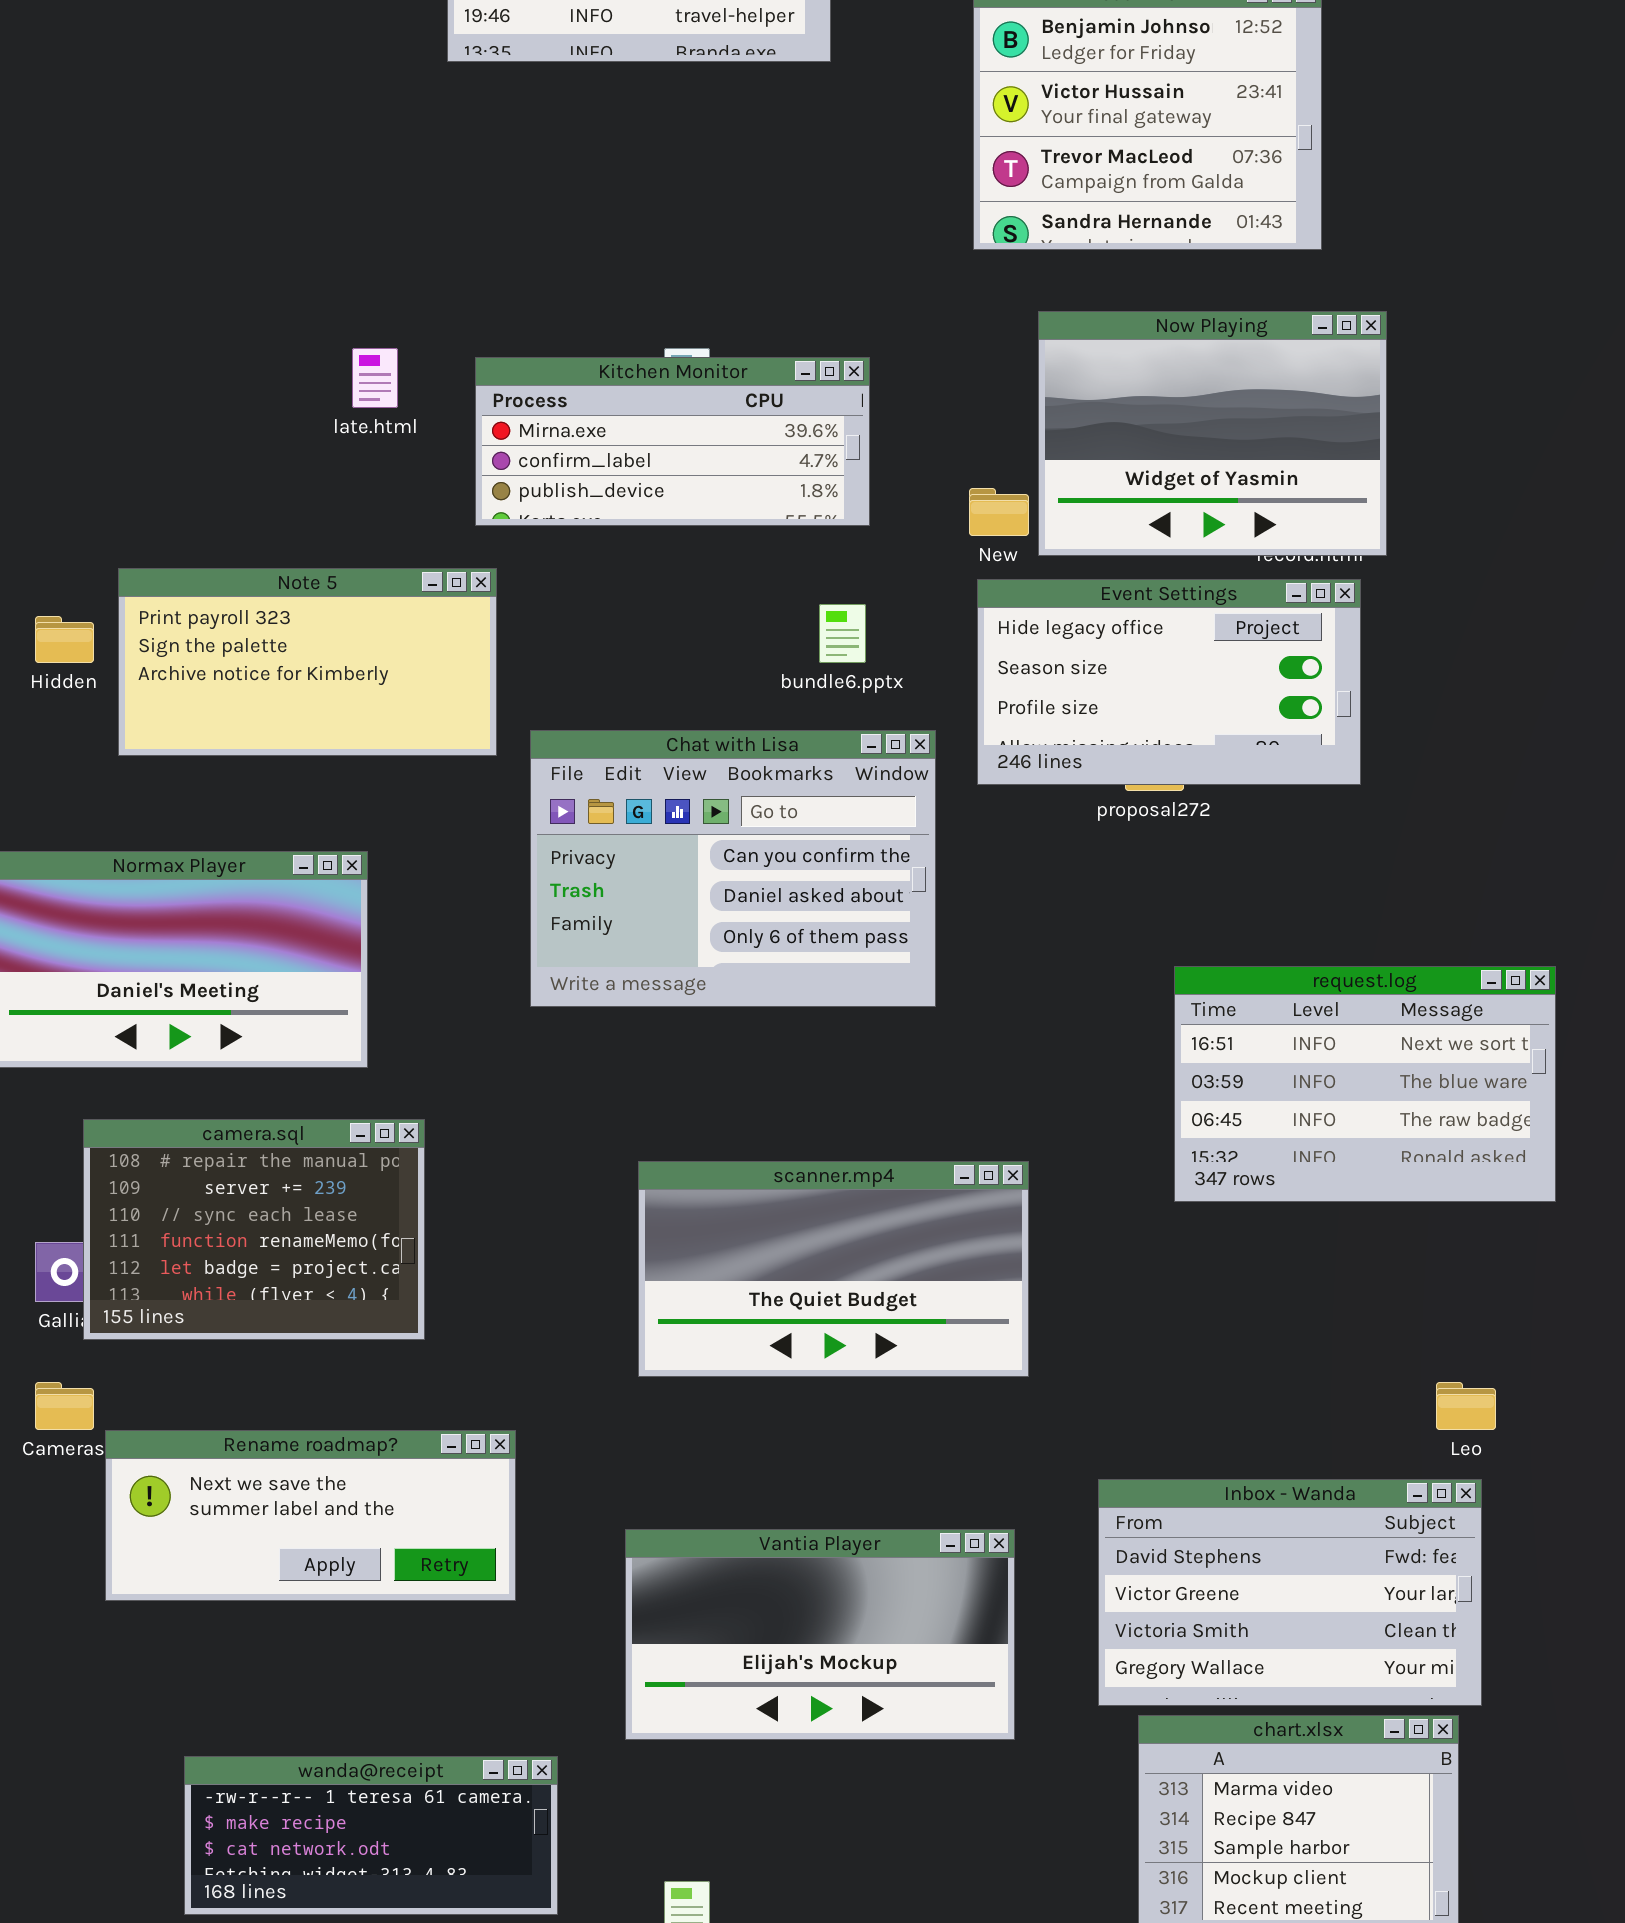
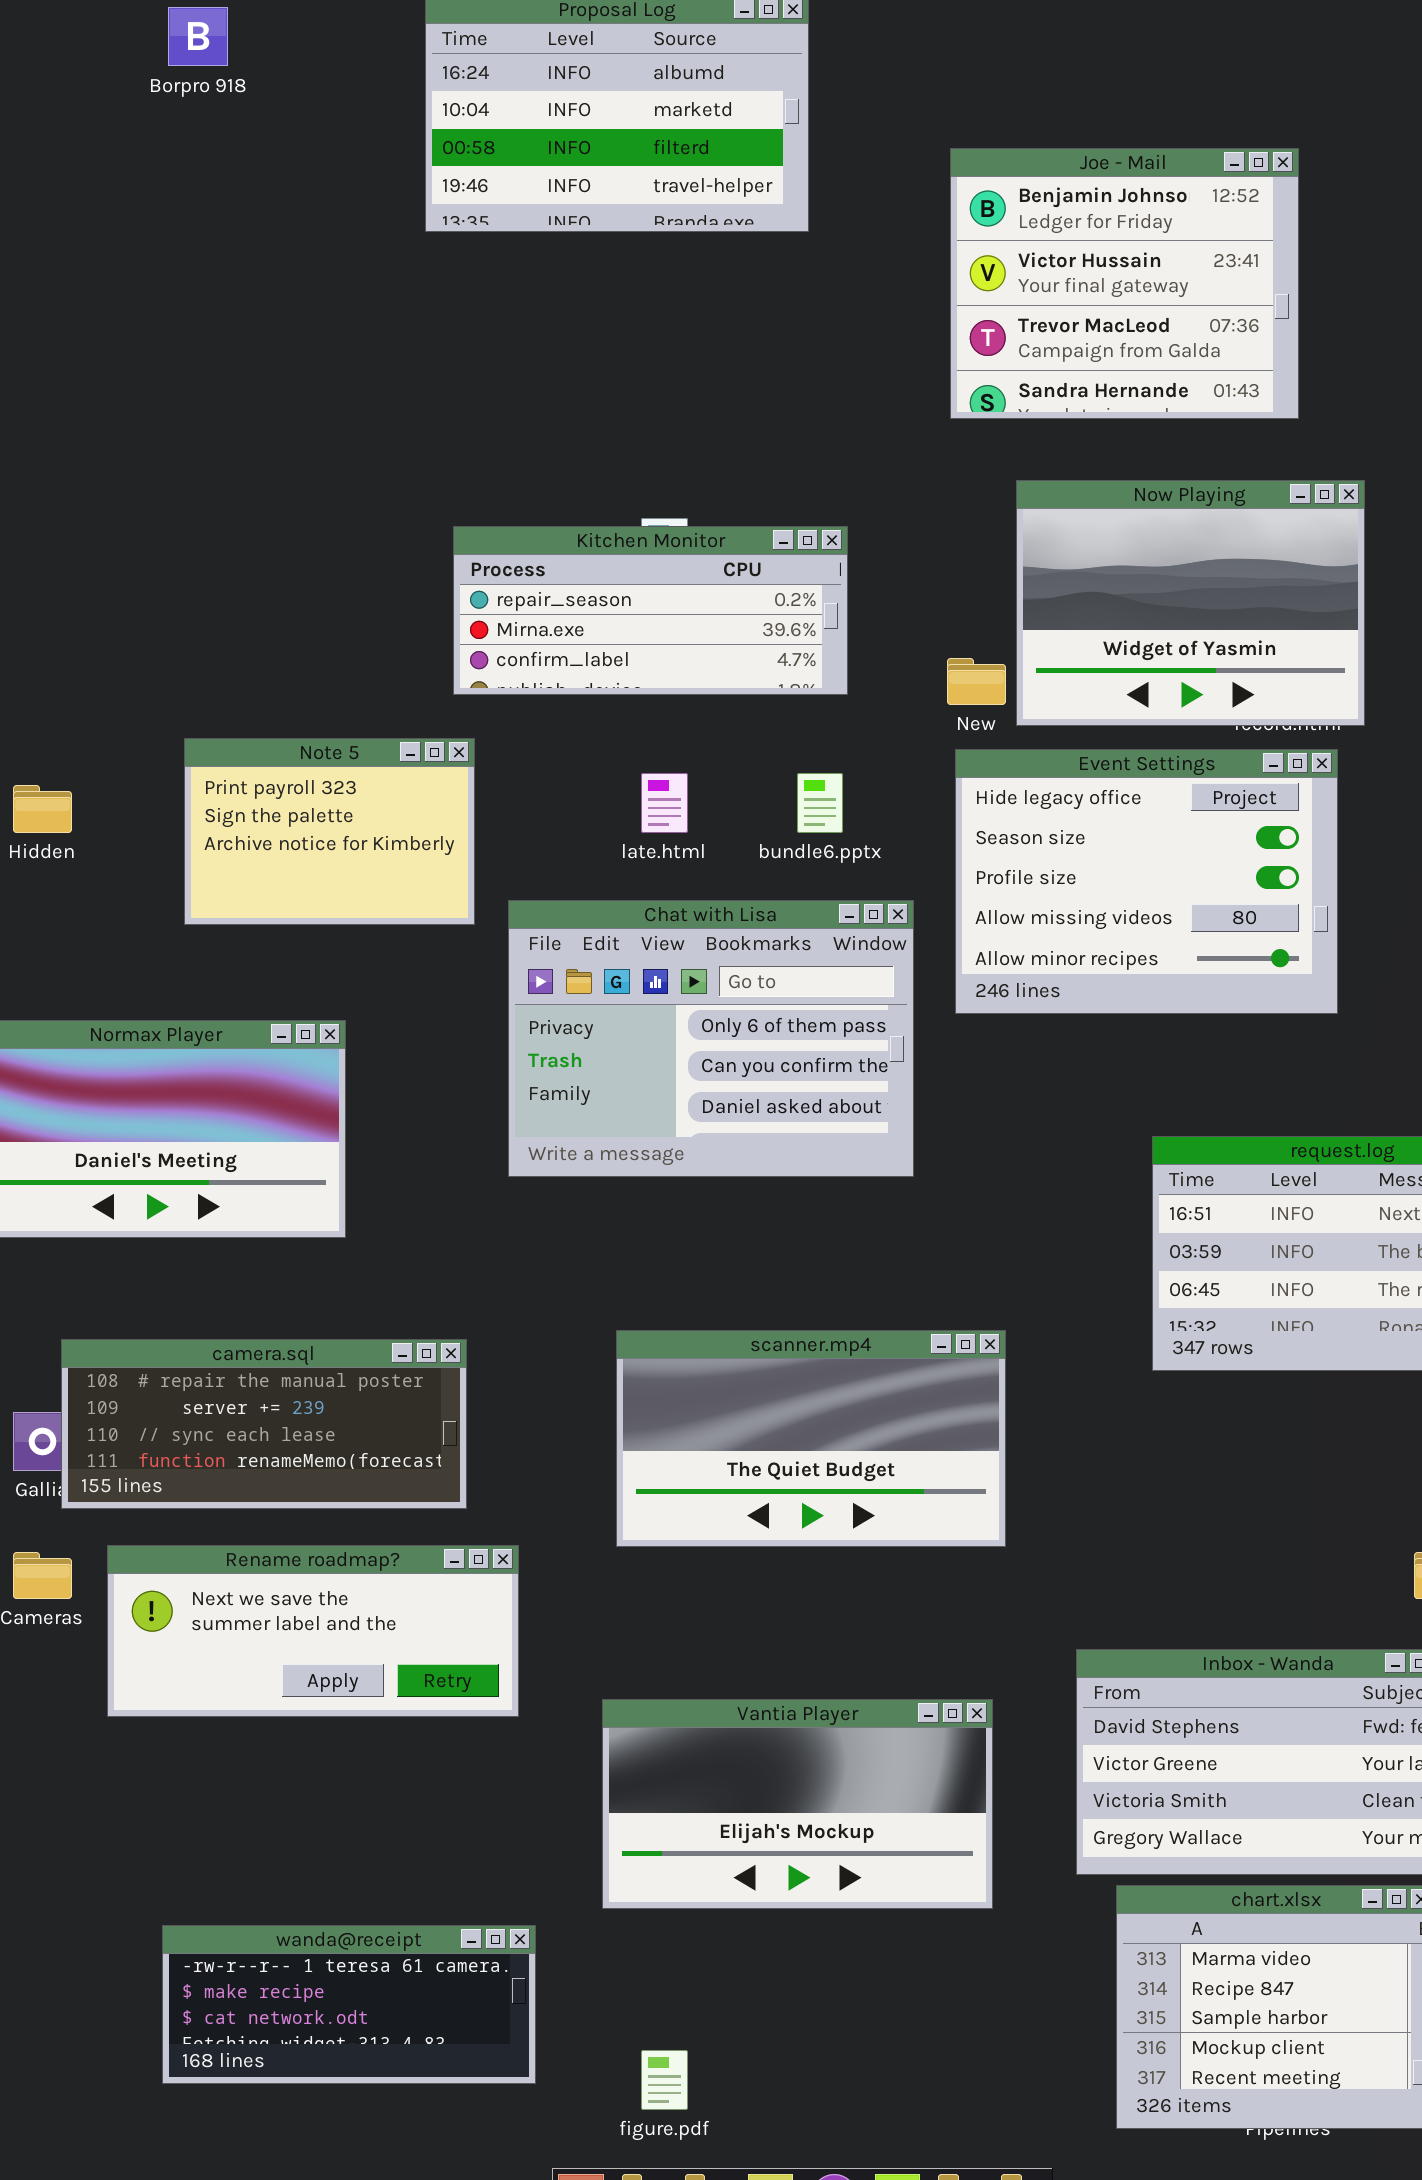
late.html: [352,348,398,408] -> [641,773,688,833], moved
Kitchen Monitor: [475,357,870,526] -> [453,526,848,695], scrolled up 1 row
Note 5: [118,568,497,756] -> [184,738,475,925], resized
Event Settings: [977,579,1361,785] -> [955,749,1338,1014], resized
Chat with Lisa: [530,730,936,1007] -> [508,900,914,1177], scrolled up 1 row
camera.sql: [83,1119,425,1340] -> [61,1339,467,1509], resized
Rename roadmap?: [105,1430,516,1601] -> [107,1545,519,1717], moved

